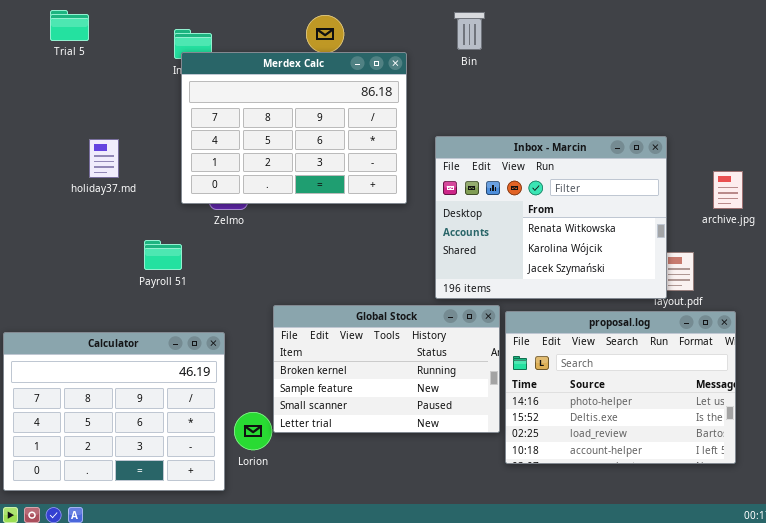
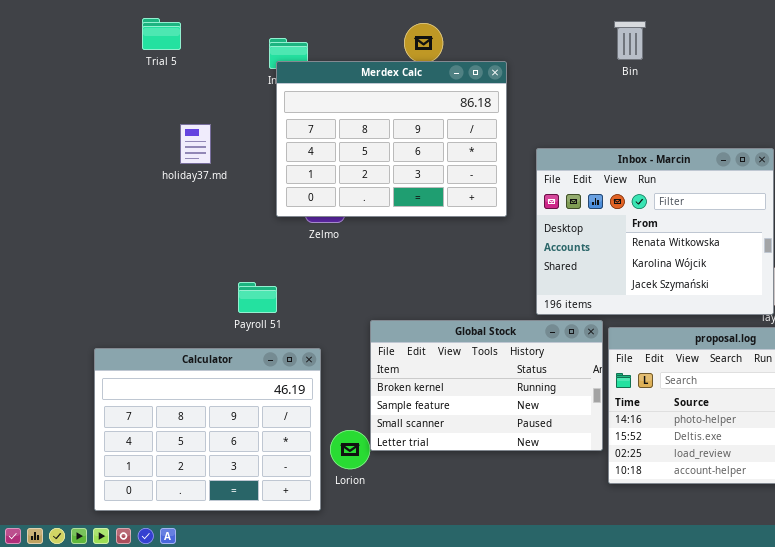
Bin: [454,12,485,50] -> [614,21,646,60], moved
holiday37.md: [89,139,119,178] -> [180,124,211,164], moved
Payroll 51: [144,240,182,270] -> [238,282,277,313], moved

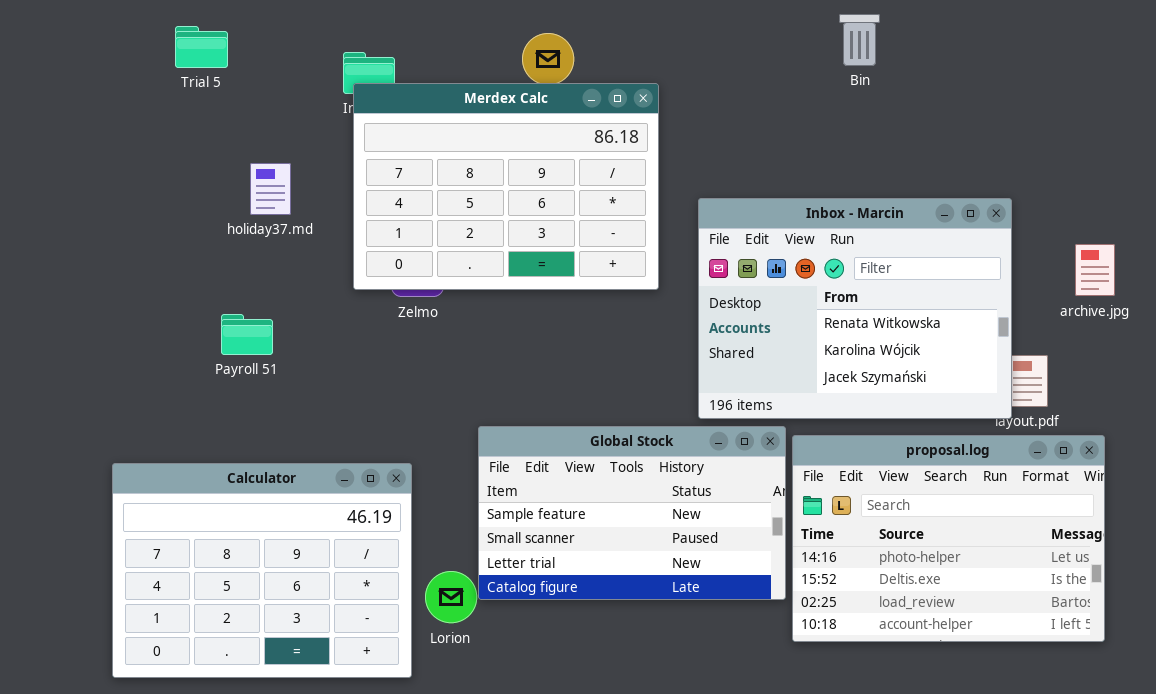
Bin: [614,21,646,60] -> [839,14,880,66], moved
holiday37.md: [180,124,211,164] -> [250,163,291,215], moved
Payroll 51: [238,282,277,313] -> [221,314,273,355], moved
Global Stock: [370,320,603,451] -> [478,426,786,600], scrolled down 1 row

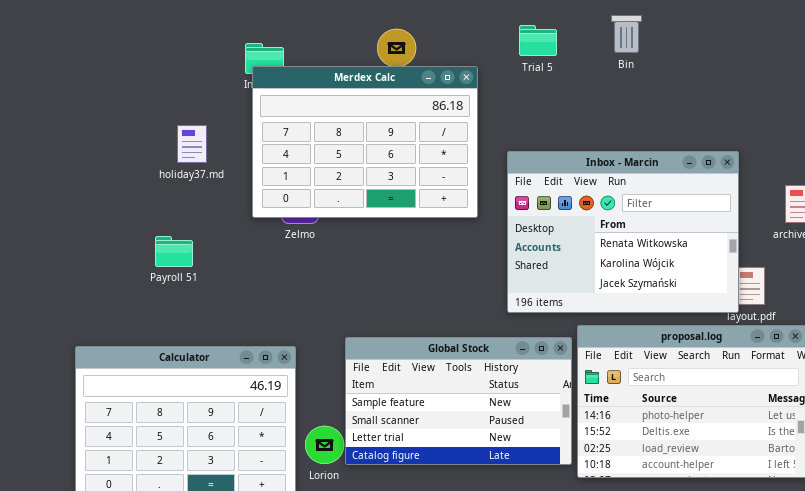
Trial 5: [175,26,228,68] -> [519,25,557,56], moved
Global Stock: [478,426,786,600] -> [345,337,572,465], moved

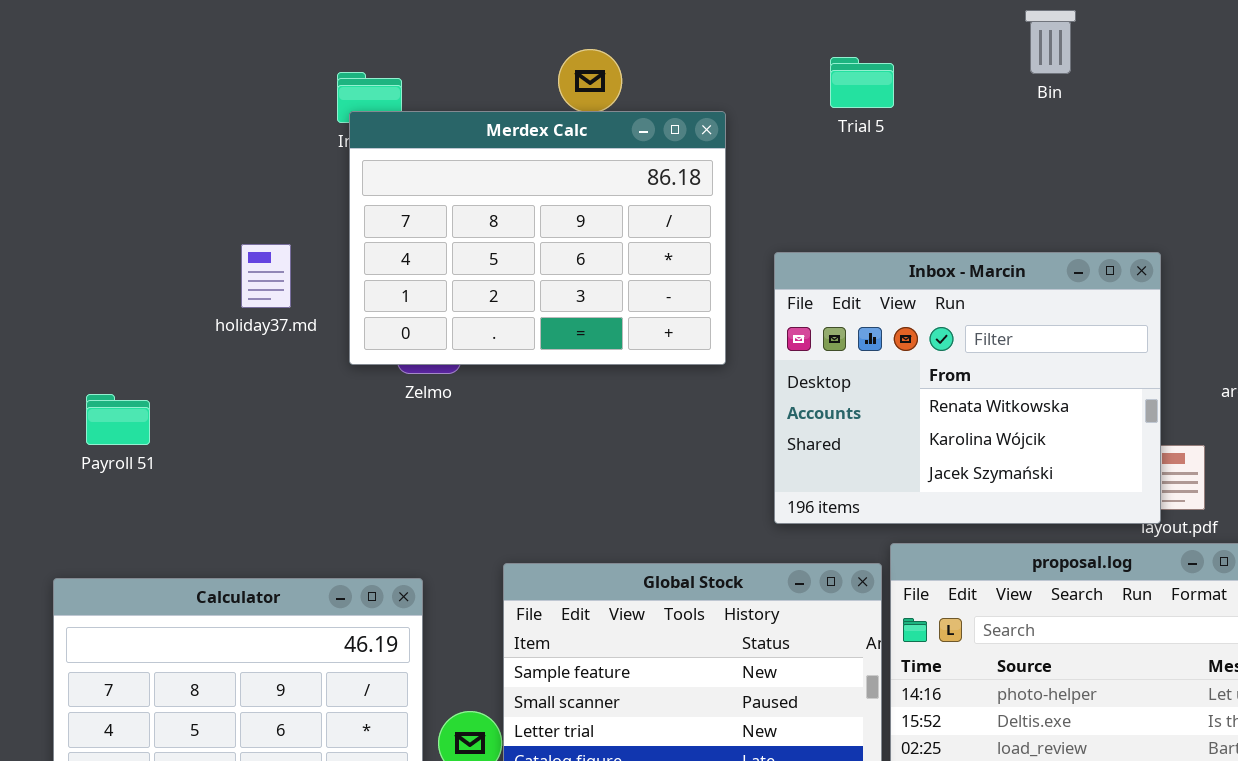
Bin: [611,15,642,53] -> [1025,10,1076,74], moved
Trial 5: [519,25,557,56] -> [830,57,894,108], moved
holiday37.md: [177,125,207,163] -> [241,244,291,308], moved
Payroll 51: [155,236,193,267] -> [86,394,150,445], moved

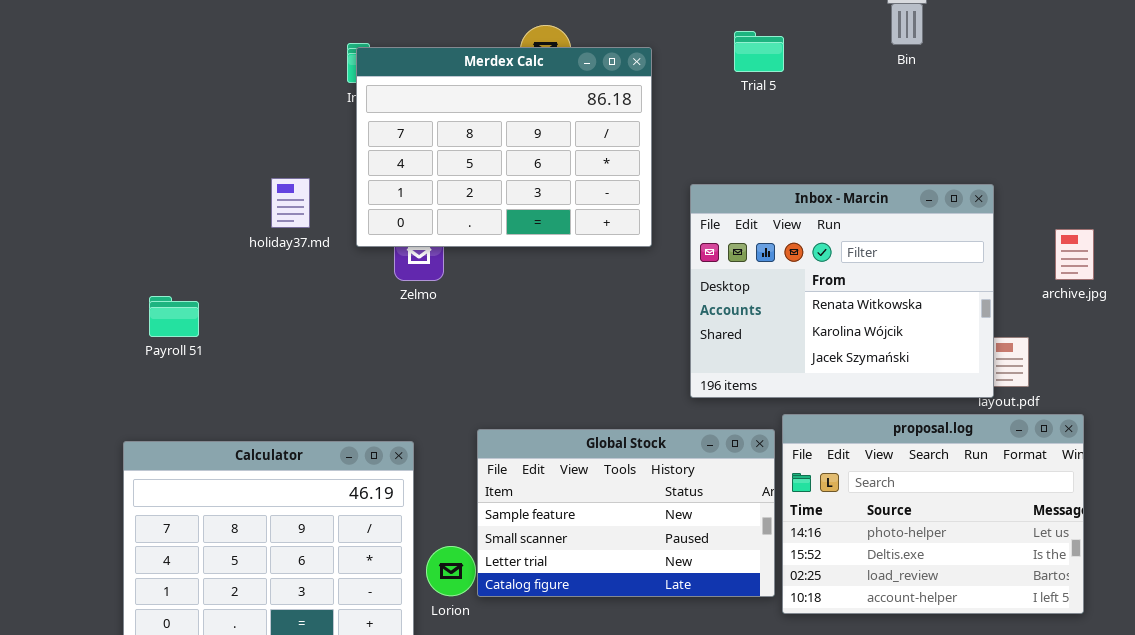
Merdex Calc: [349,111,726,365] -> [356,47,652,247], moved

